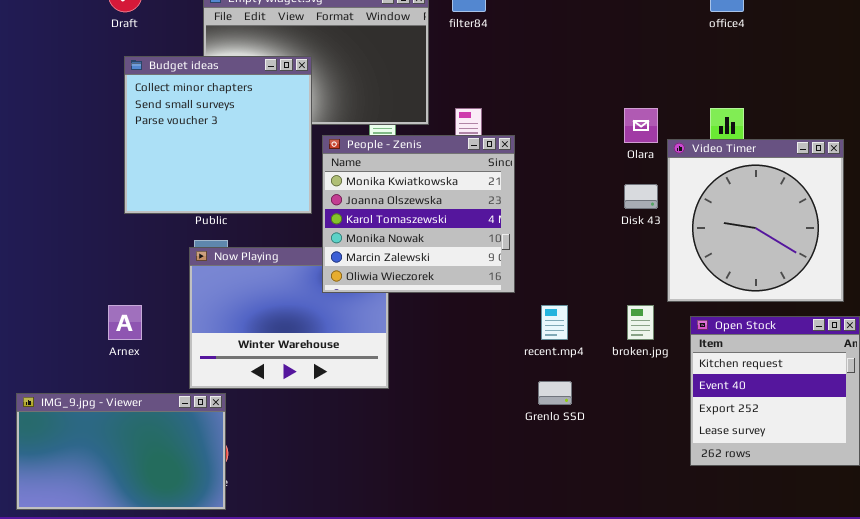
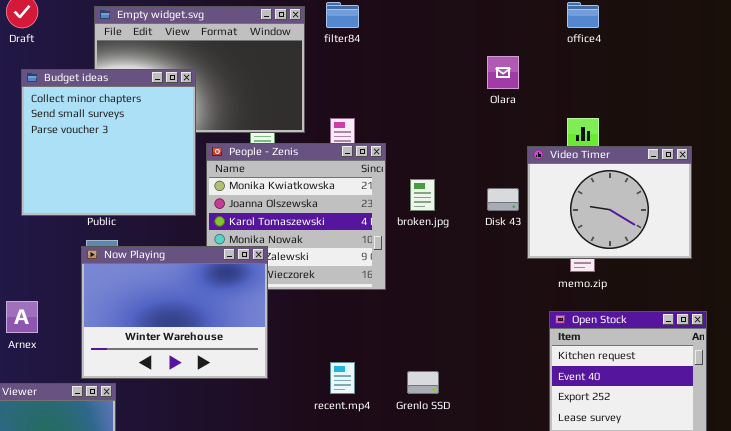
Olara: [624,108,658,143] -> [487,56,519,89], moved
Video Timer: [667,139,844,302] -> [527,146,692,259], resized
Now Playing: [189,247,389,389] -> [81,246,268,379], raised
recent.mp4: [541,305,568,340] -> [330,362,355,394], moved
broken.jpg: [627,305,654,340] -> [410,179,435,211], moved

